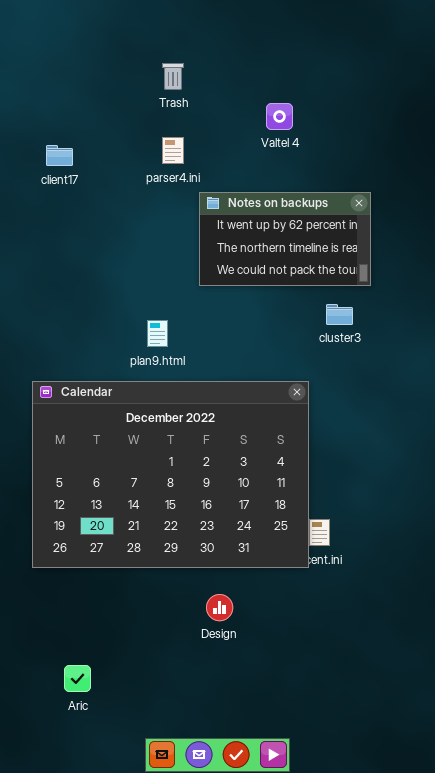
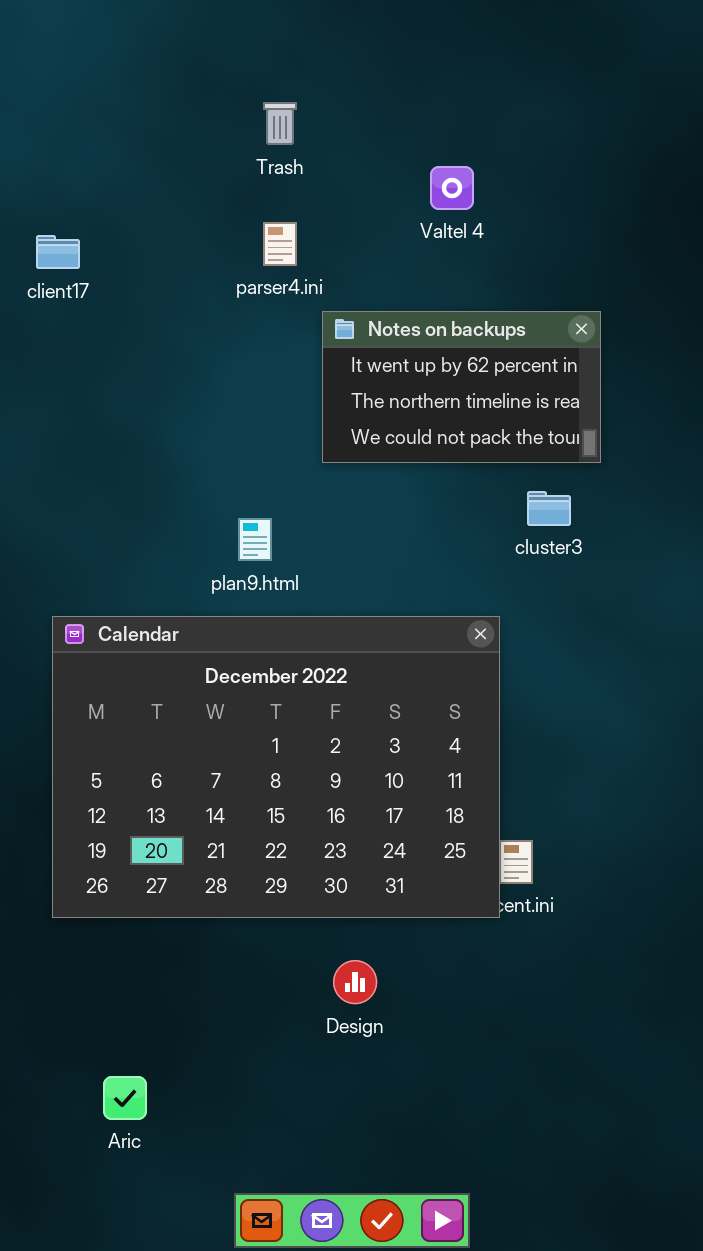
client17: [46,145,73,166] -> [36,235,80,269], moved

